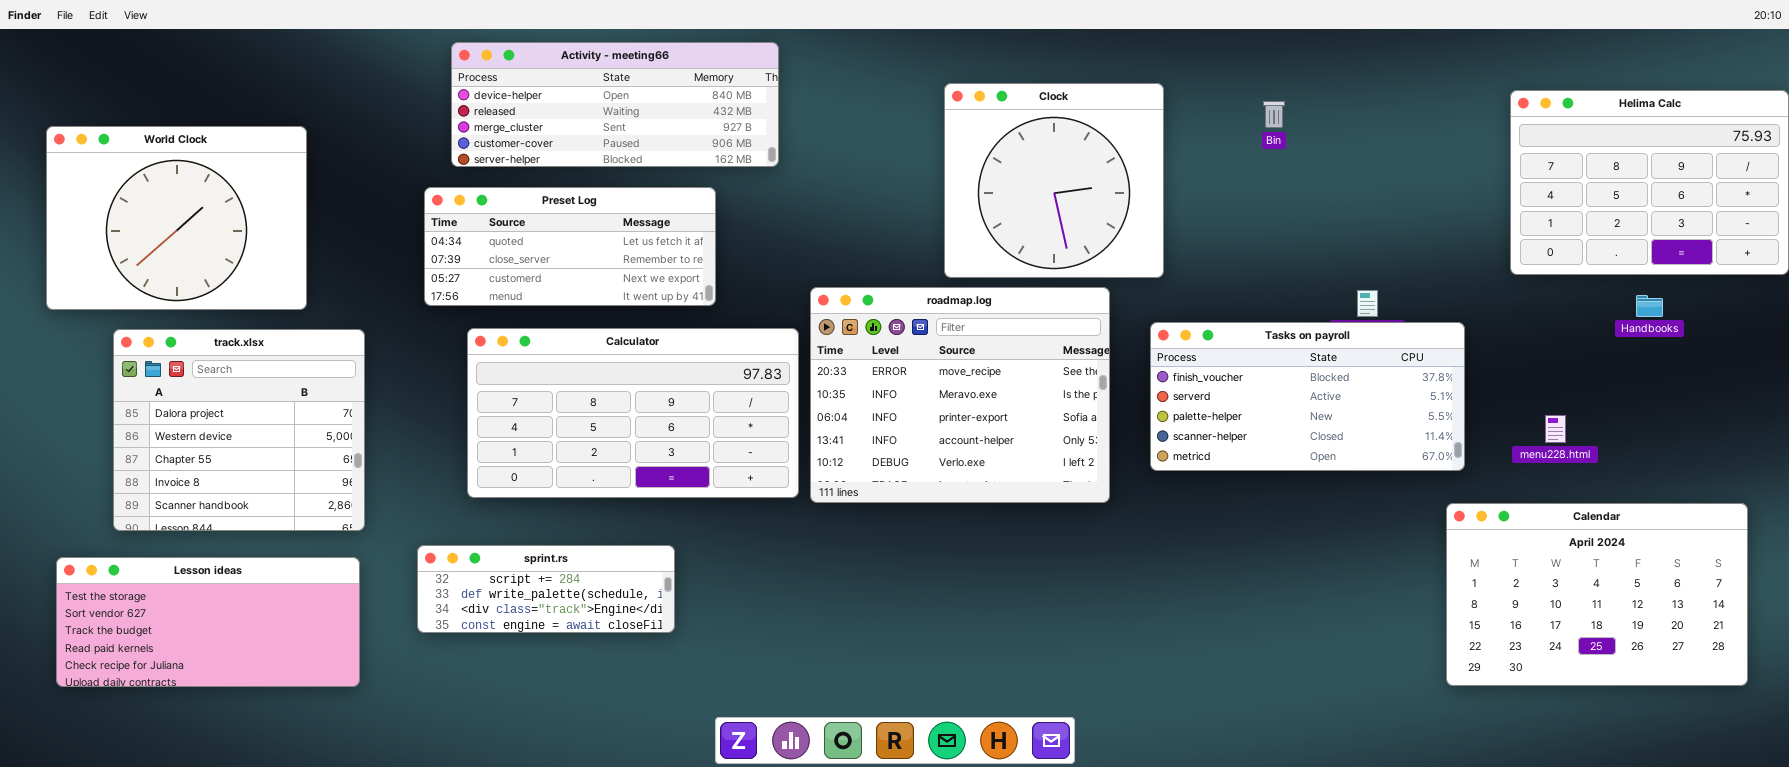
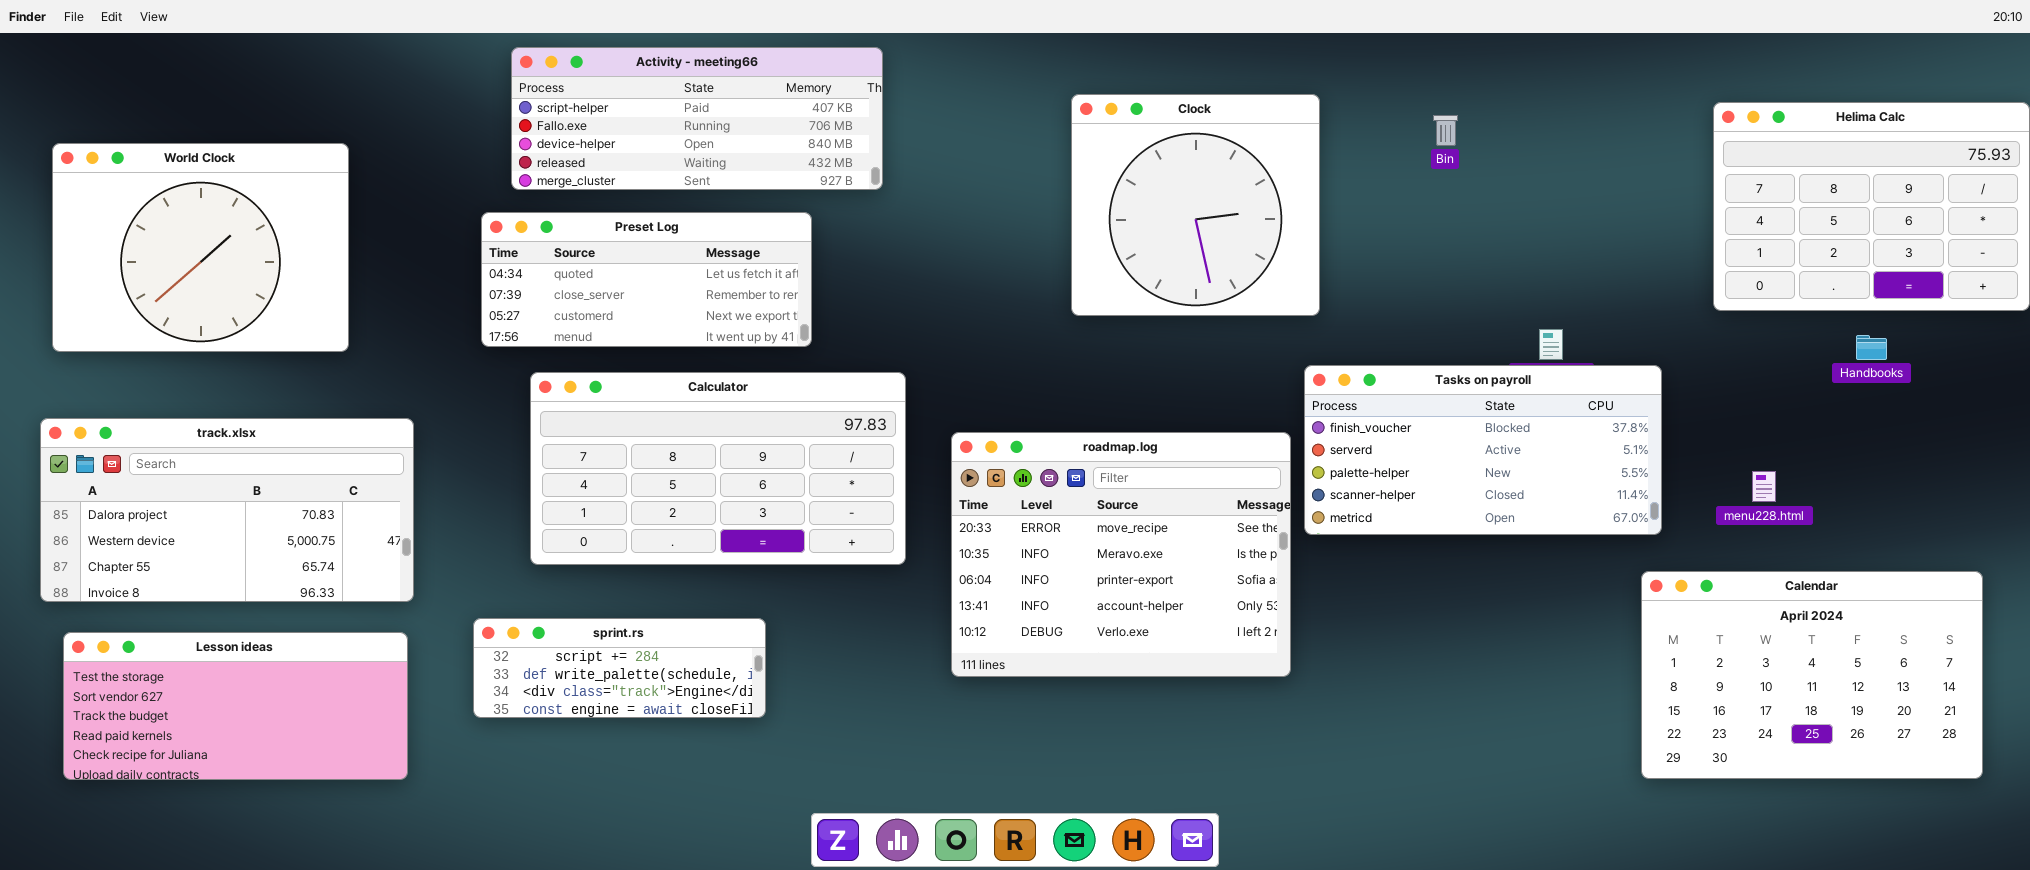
Activity - meeting66: [451,42,779,167] -> [511,47,883,190], scrolled up 2 rows
roadmap.log: [810,287,1110,503] -> [951,432,1291,677], moved
track.xlsx: [113,329,365,531] -> [40,418,414,602], resized

